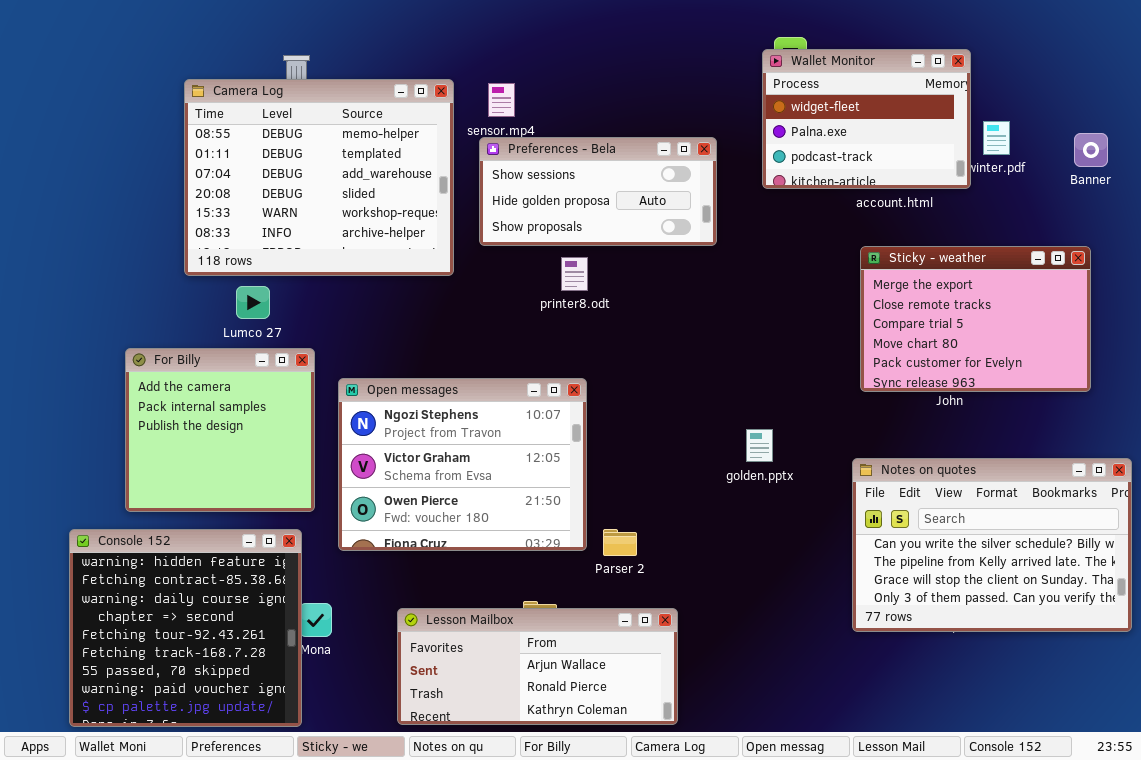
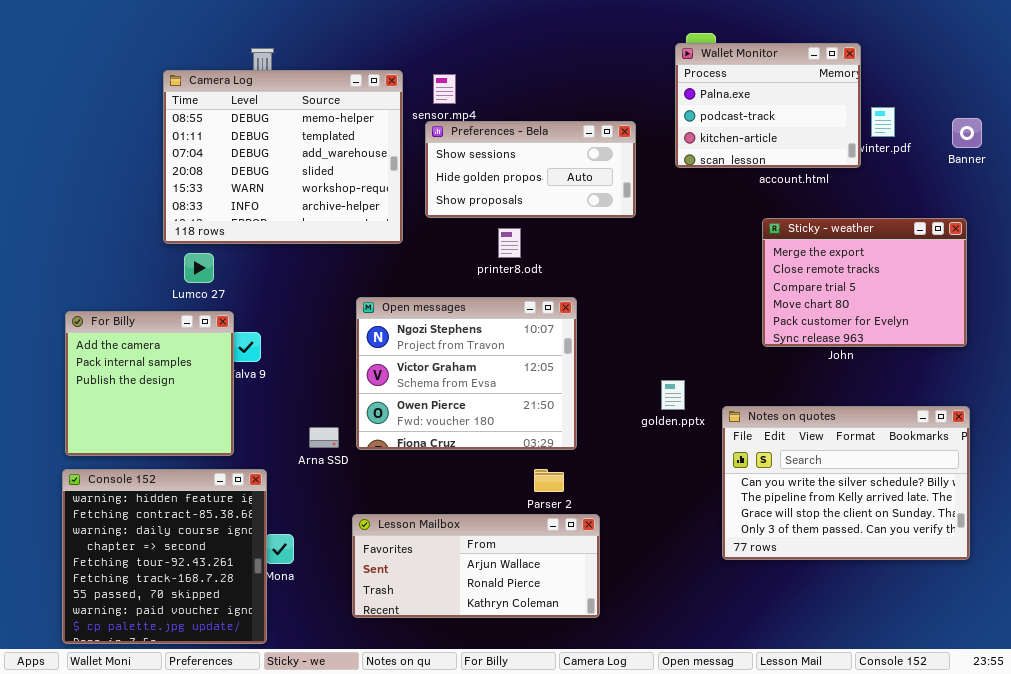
Wallet Monitor: [762,49,971,189] -> [675,43,861,168], scrolled down 1 row
Lumco 27: [236,286,270,319] -> [184,253,214,283], moved
For Billy: [125,348,315,512] -> [65,311,234,456], moved
Open messages: [338,378,587,551] -> [356,297,577,450], moved
Notes on quotes: [852,458,1132,632] -> [722,406,970,560], moved
Lesson Mailbox: [397,608,678,725] -> [352,514,600,618], moved

